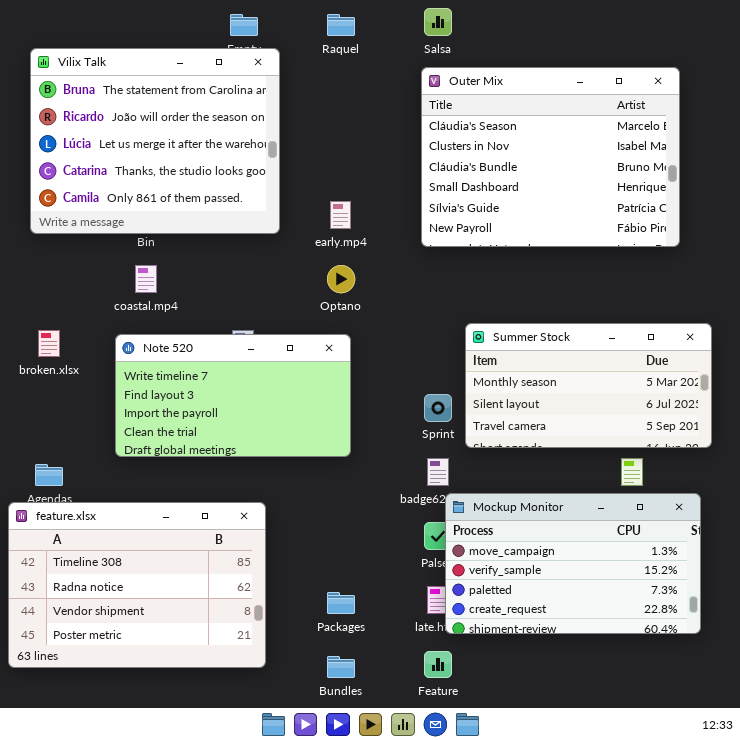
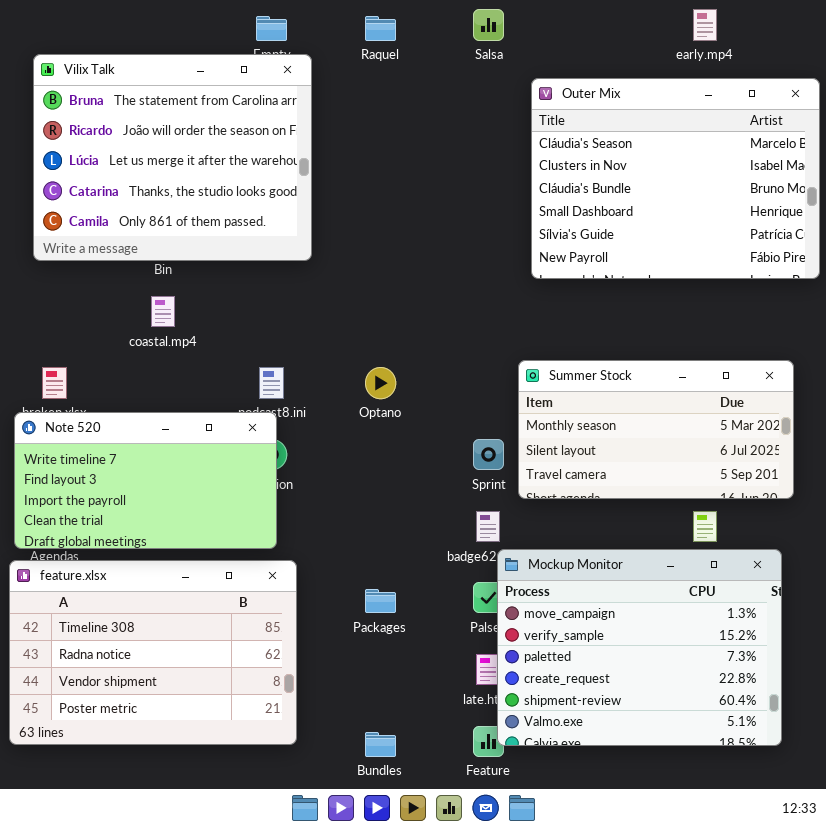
Outer Mix: [421,67,680,247] -> [531,78,820,279], moved
early.mp4: [330,201,351,229] -> [693,9,717,41], moved
Optano: [327,265,355,293] -> [365,367,396,399], moved
Note 520: [115,334,351,457] -> [14,412,277,549], moved
Mockup Monitor: [445,493,701,634] -> [497,549,782,746], resized
Packages: [327,592,355,614] -> [365,589,396,613], moved

